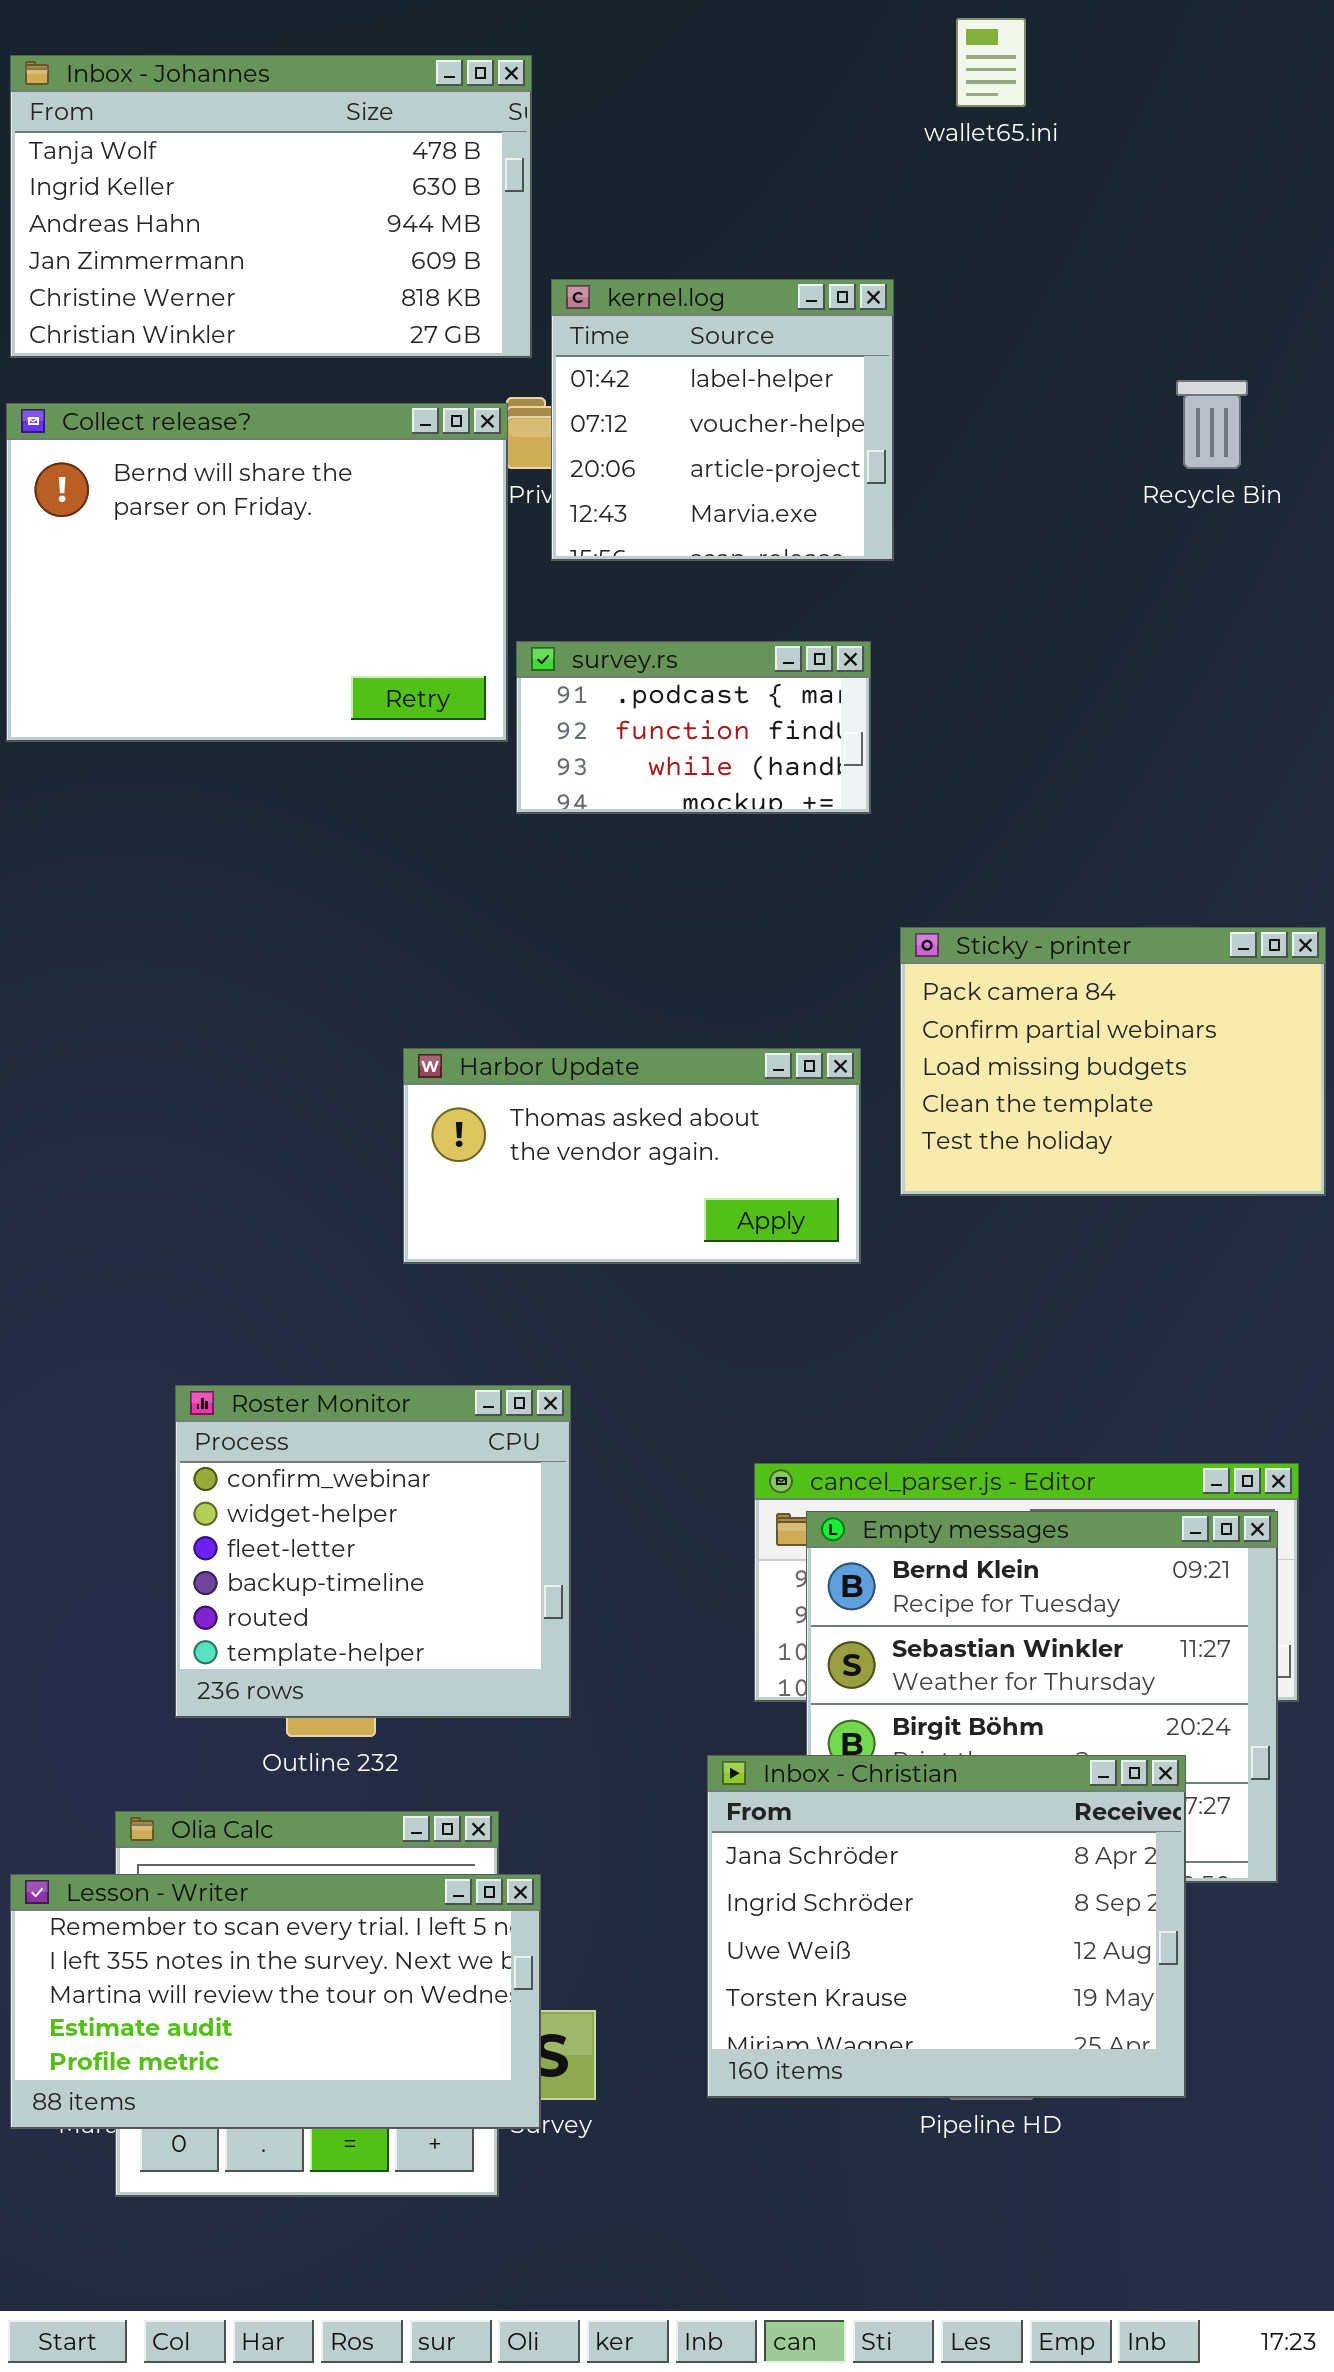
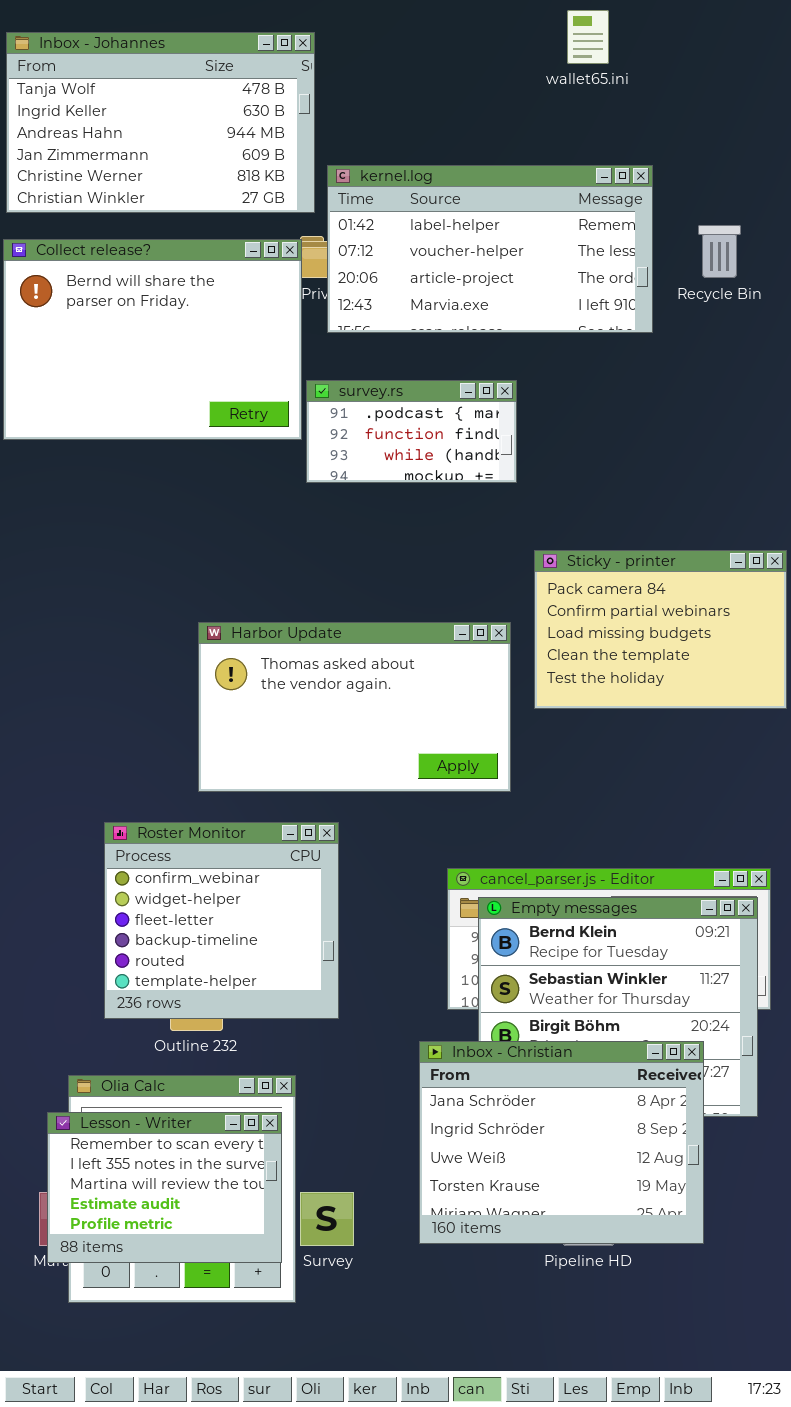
kernel.log: [551,279,894,561] -> [327,165,653,333], resized
Harbor Update: [403,1048,861,1264] -> [198,622,511,792], resized
Lesson - Writer: [10,1874,541,2129] -> [47,1112,282,1263], moved, resized

